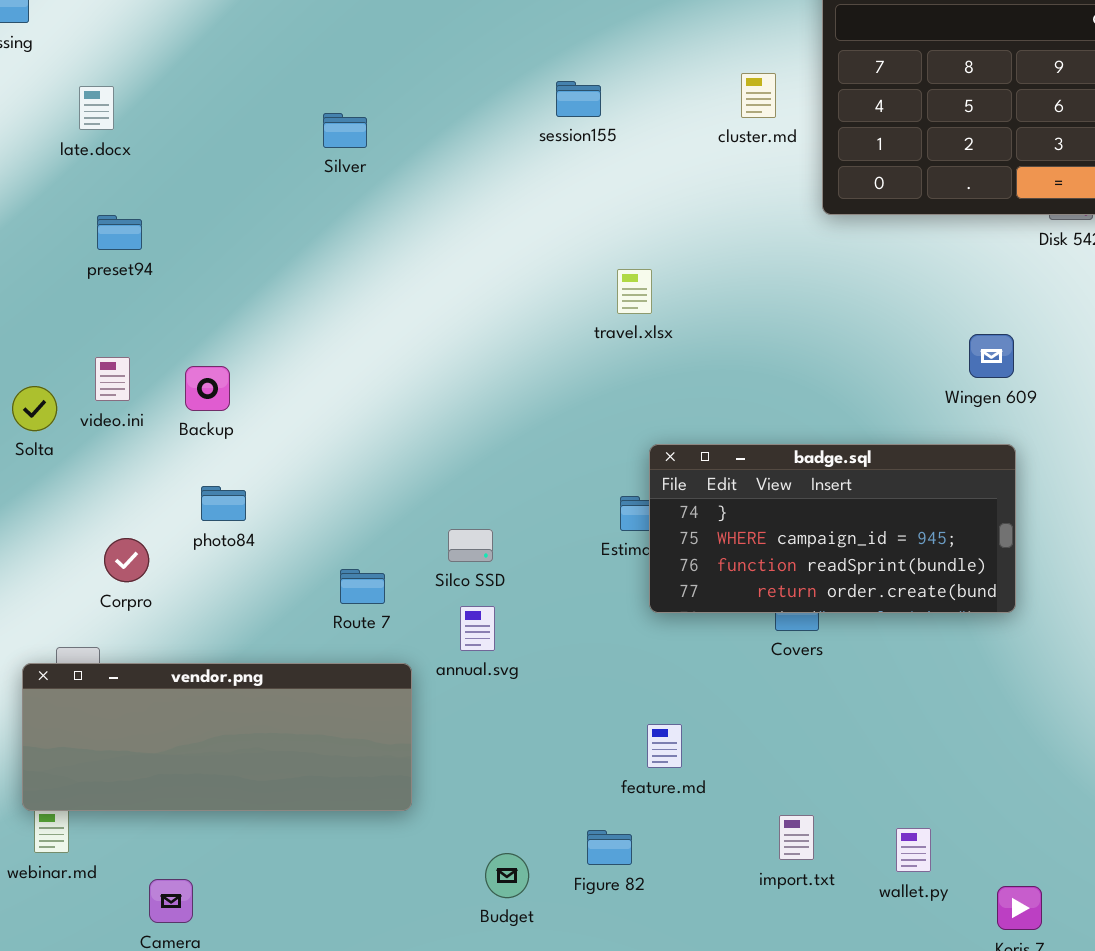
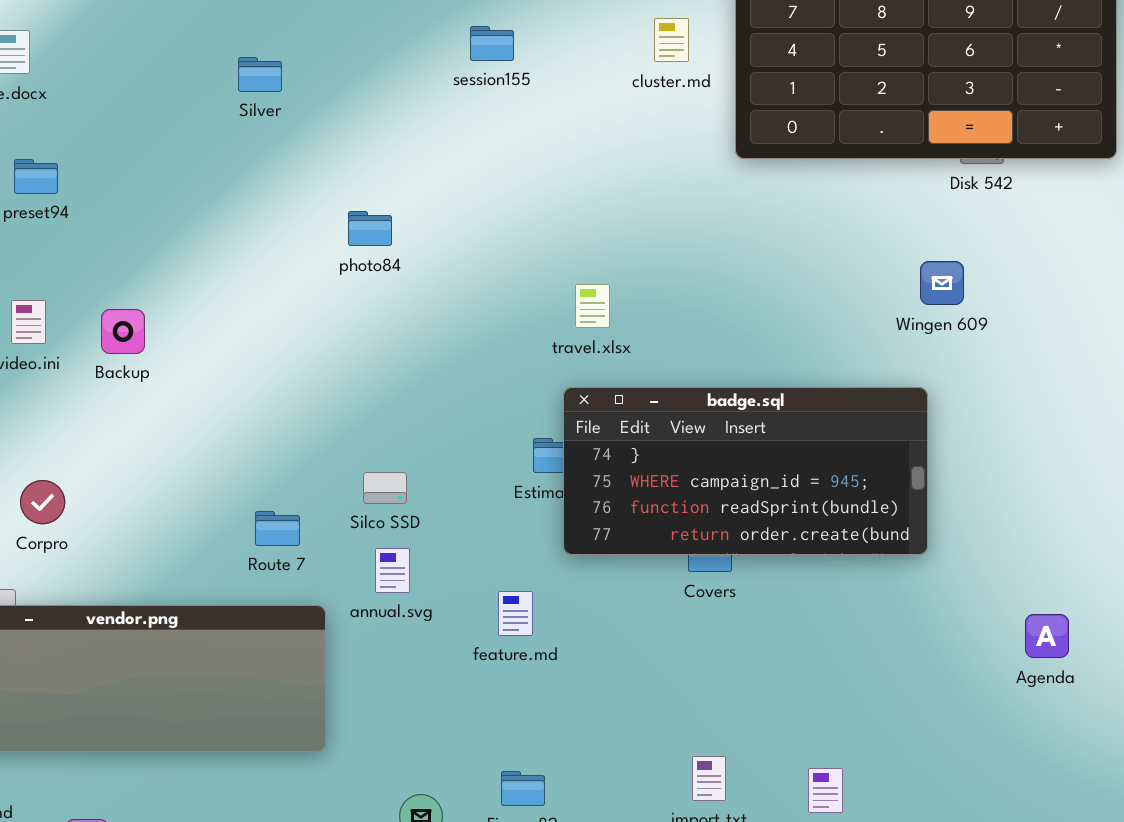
travel.xlsx: [617,269,652,314] -> [575,284,610,328], moved
Wingen 609: [969,334,1014,378] -> [920,261,964,305], moved
photo84: [201,486,246,521] -> [348,211,392,246], moved
feature.md: [647,724,682,768] -> [498,591,533,636], moved

